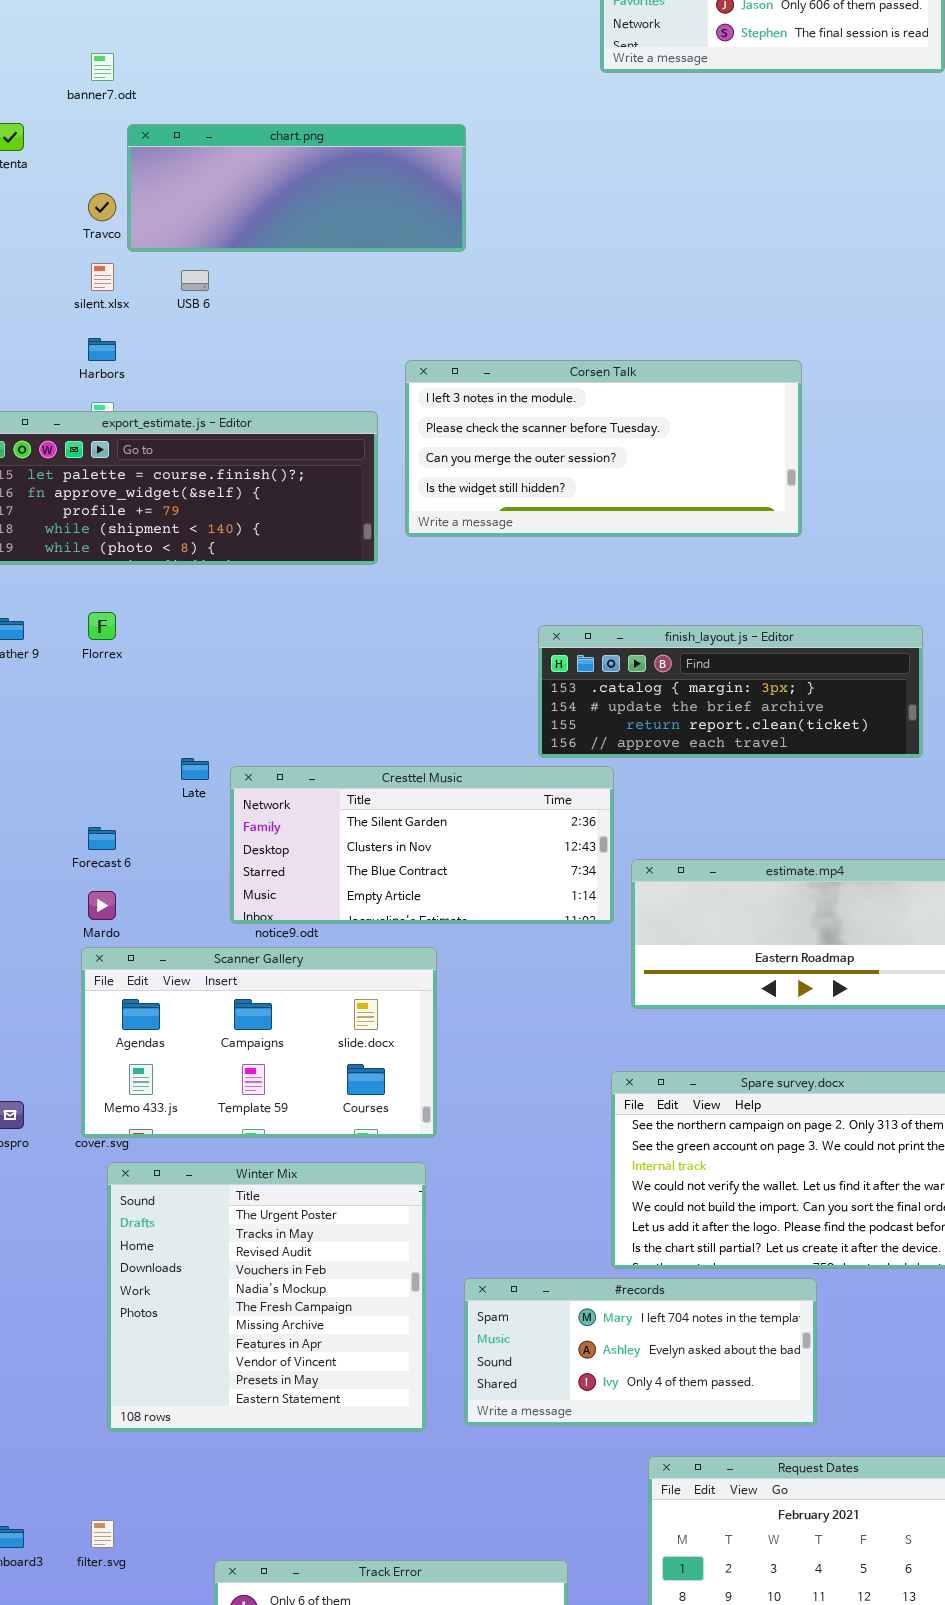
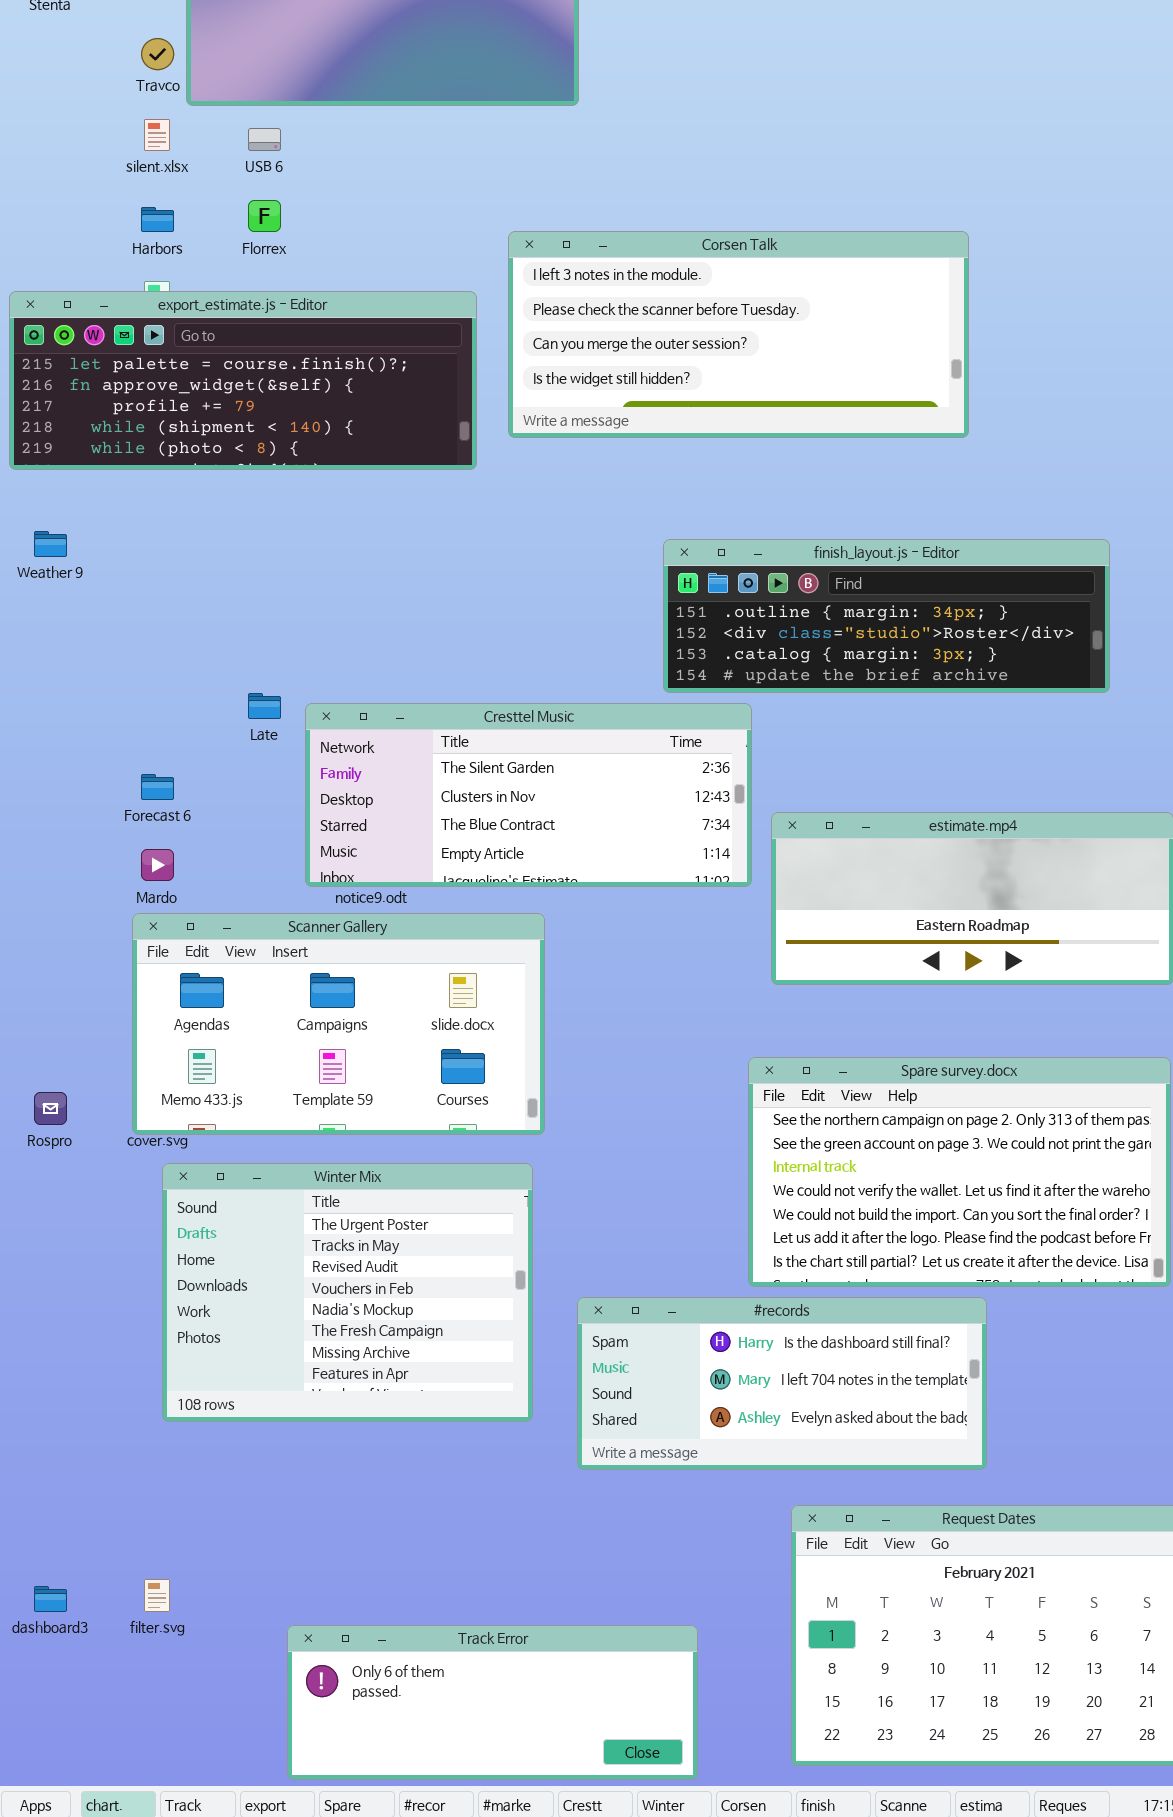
Florrex: [88,612,116,640] -> [248,200,281,232], moved
finish_layout.js - Editor: [538,625,923,758] -> [663,539,1110,693], scrolled up 2 rows
Winter Mix: [107,1162,426,1432] -> [162,1163,533,1422], resized
#records: [464,1278,817,1426] -> [577,1297,987,1470], scrolled up 1 row

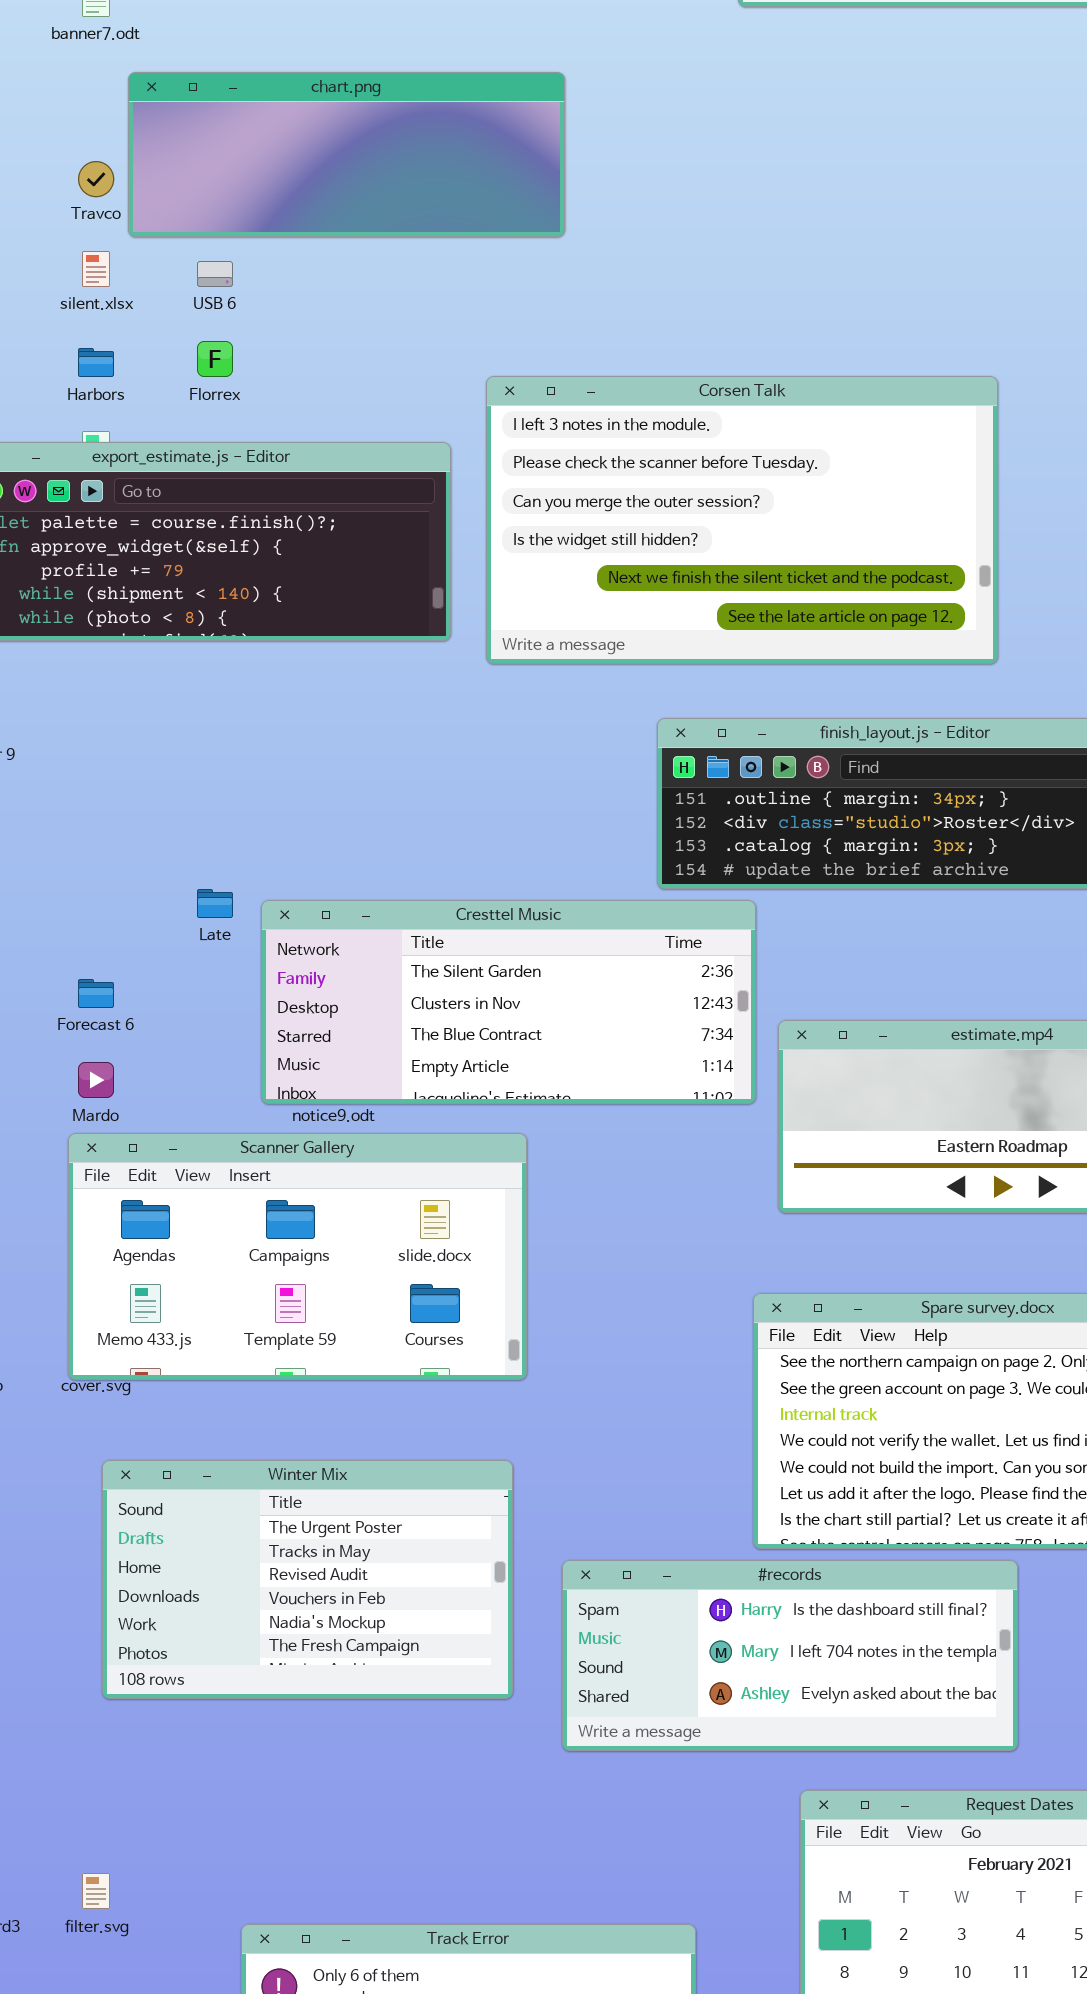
Corsen Talk: [508,231,969,438] -> [486,376,998,664], resized
Winter Mix: [162,1163,533,1422] -> [102,1460,513,1699], resized

